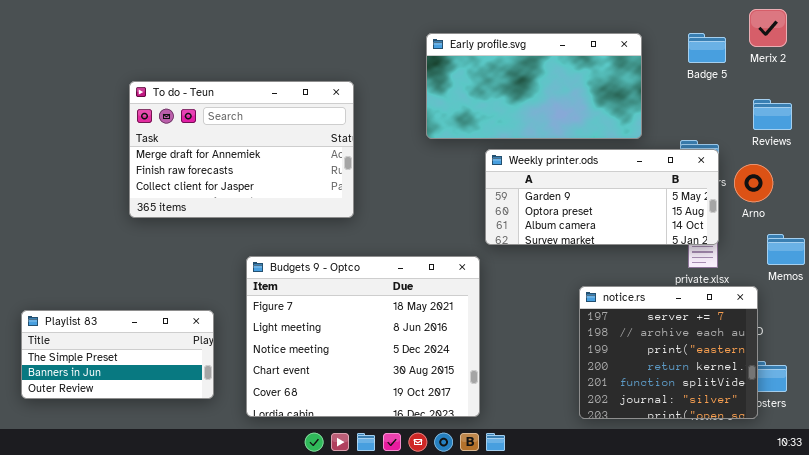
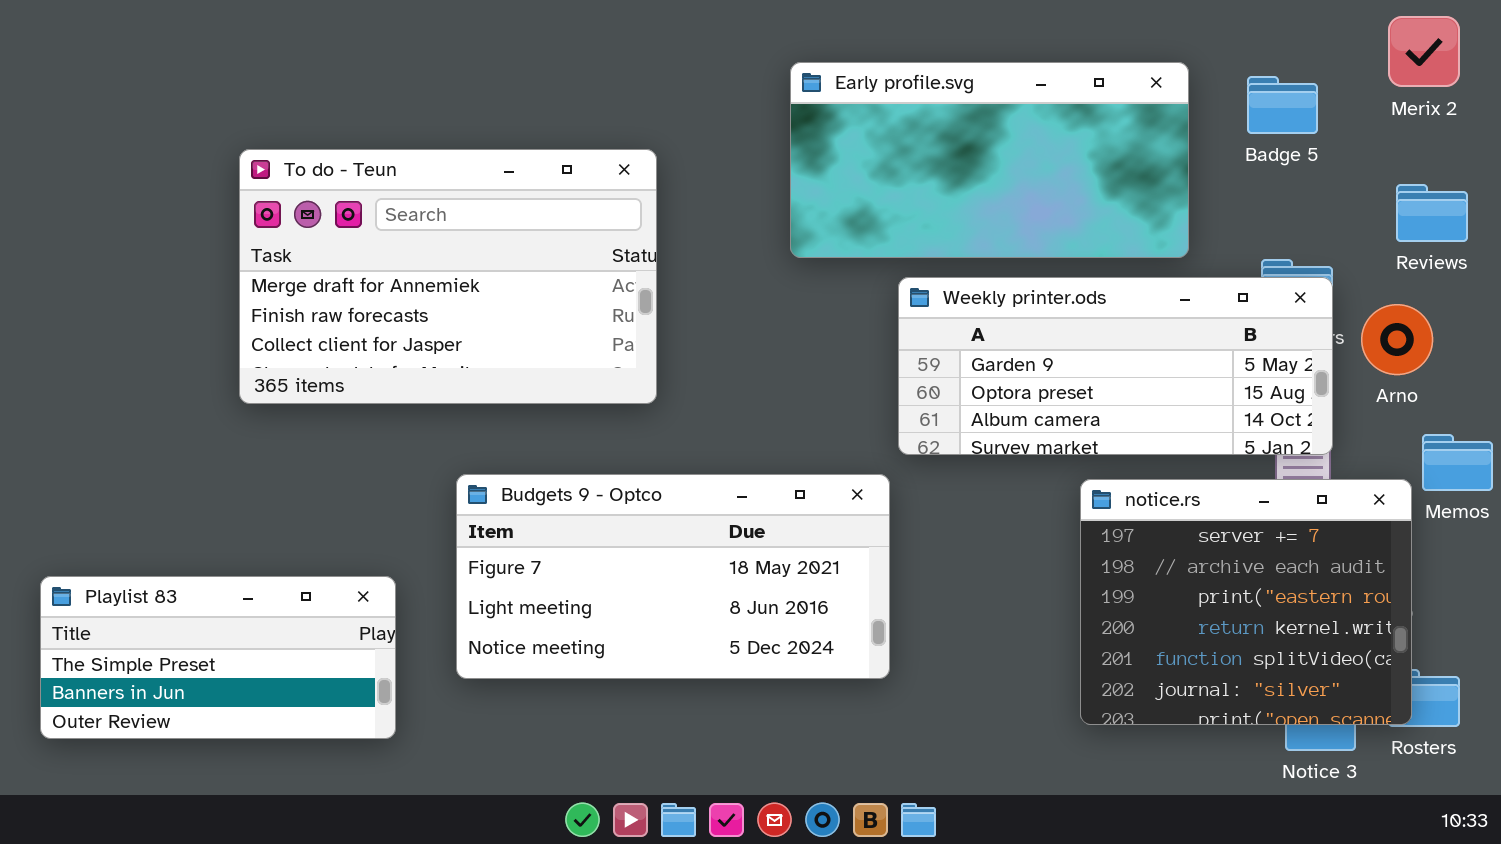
Badge 5: [688,33,726,63] -> [1247,76,1318,134], moved
Budgets 9 - Optco: [246,256,480,417] -> [456,474,890,679], resized
notice.rs: [579,286,758,419] -> [1080,479,1412,725], moved

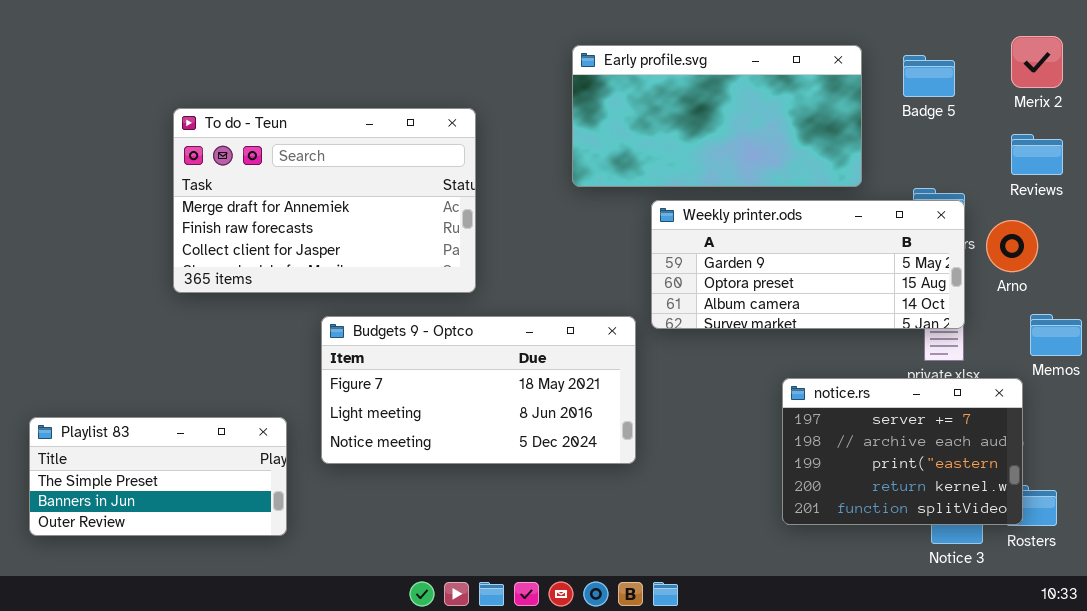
Merix 2: [1388,16,1460,87] -> [1011,36,1063,88], moved
Budgets 9 - Optco: [456,474,890,679] -> [321,316,636,464], moved
notice.rs: [1080,479,1412,725] -> [782,378,1023,525], resized

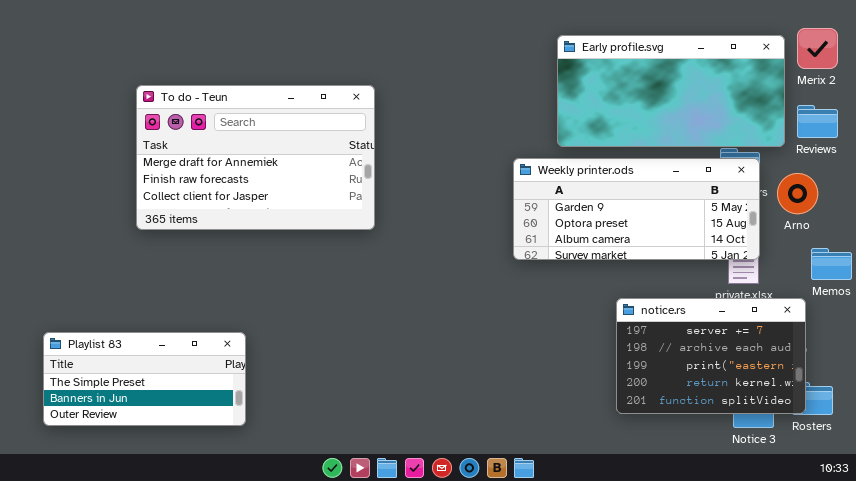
Early profile.svg: [572,45,862,187] -> [557,35,785,147], moved
Budgets 9 - Optco: [321,316,636,464] -> none, closed
Playlist 83: [29,417,287,536] -> [43,332,246,426], moved

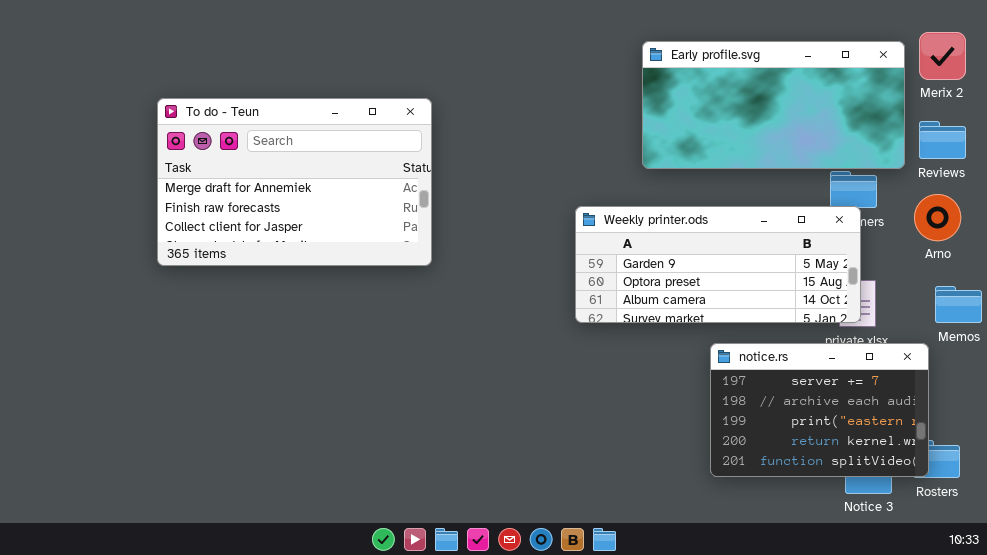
Weekly printer.ods: [513,158,760,260] -> [575,206,861,323], moved
Arno: [777,173,818,214] -> [914,194,961,241], moved
Playlist 83: [43,332,246,426] -> none, closed

